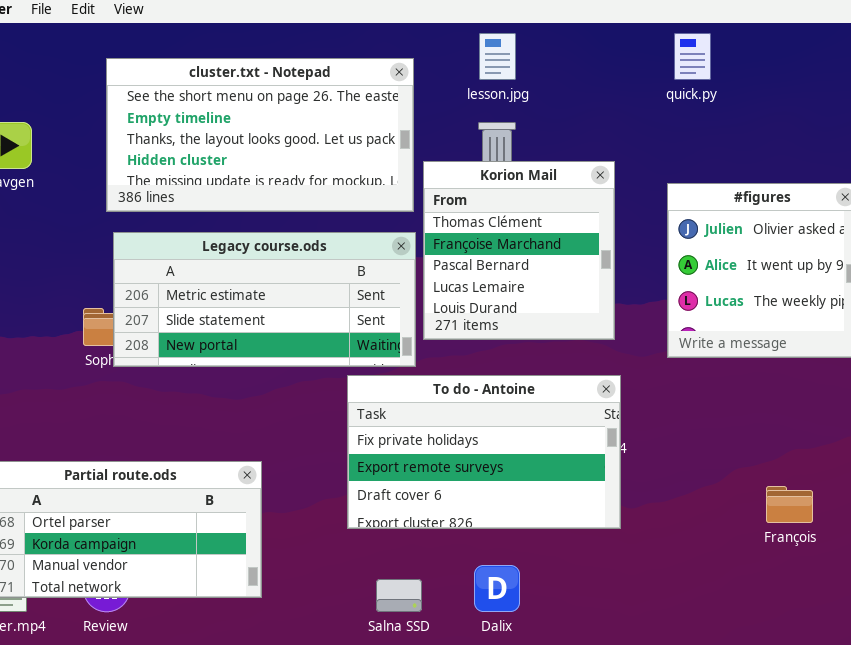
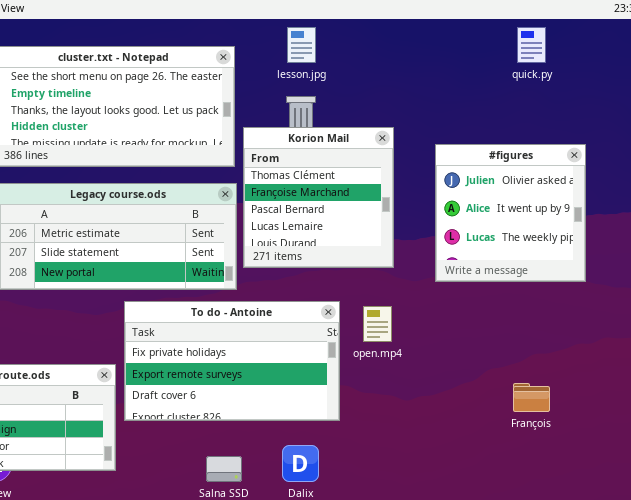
quick.py: [674,33,711,80] -> [517,27,546,63], moved
To do - Antoine: [347,375,621,529] -> [124,301,340,421], moved

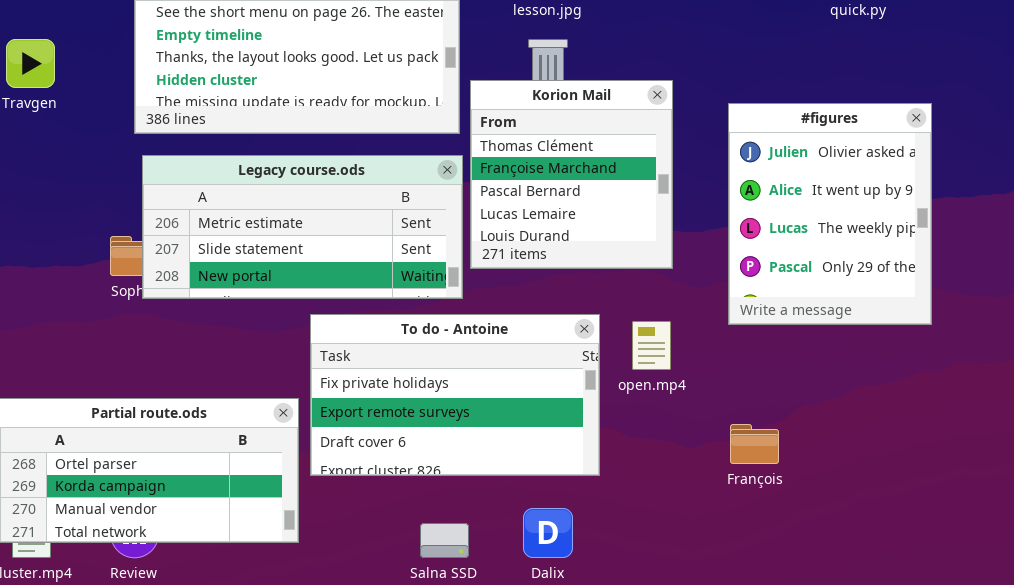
#figures: [435,144,586,282] -> [728,103,932,325], resized
François: [513,383,550,412] -> [730,424,779,464], moved

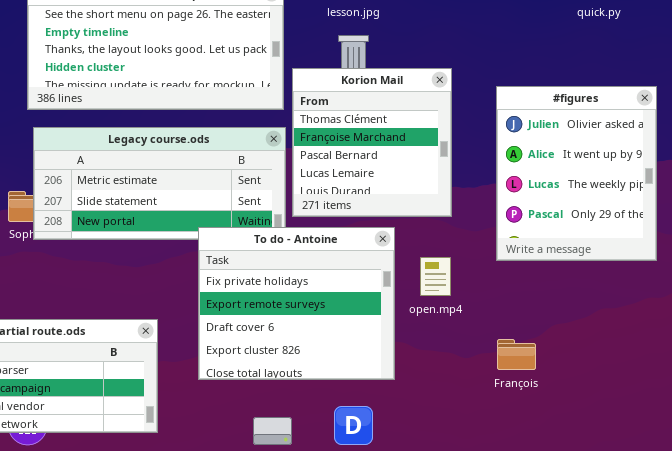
To do - Antoine: [310,314,600,476] -> [198,227,395,380], resized

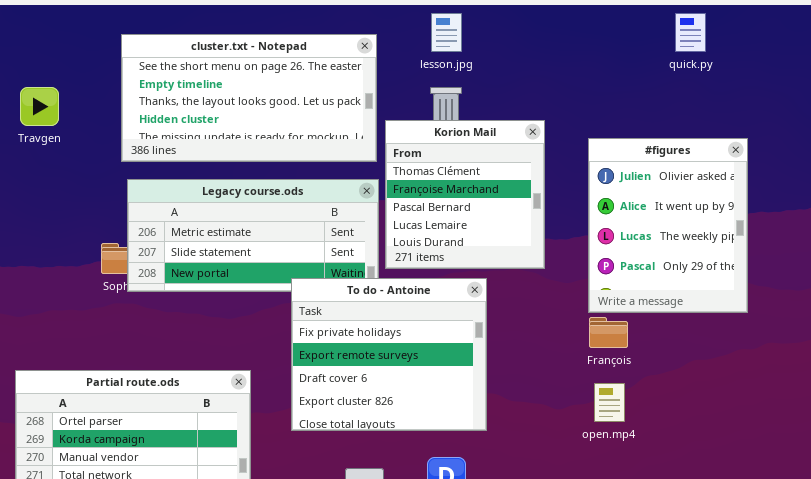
open.mp4: [420,257,451,296] -> [594,383,625,422], moved
François: [497,339,536,370] -> [589,317,628,348], moved

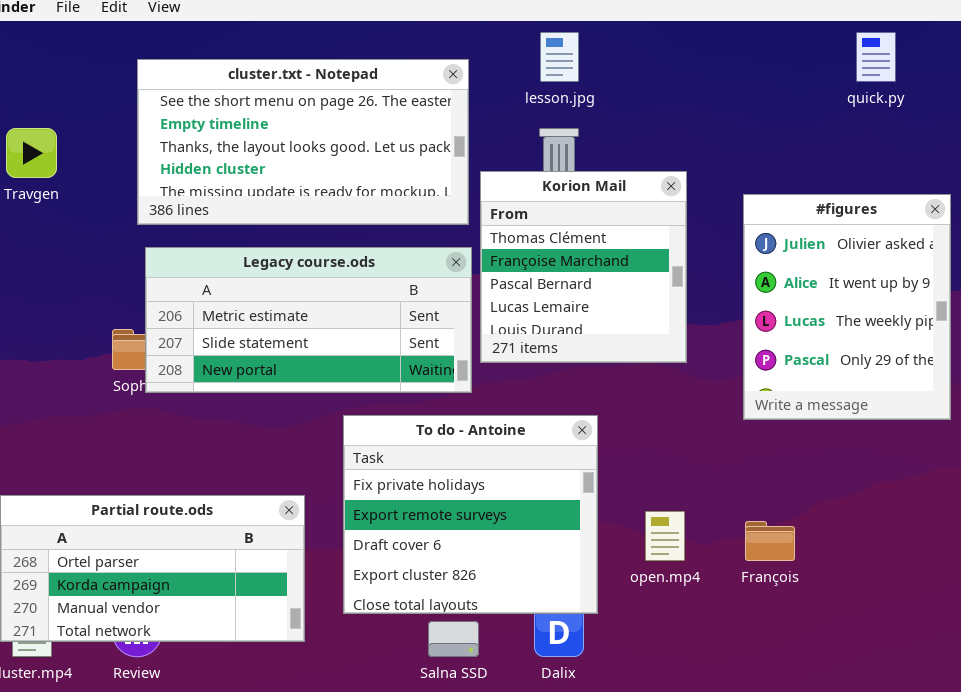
To do - Antoine: [291,278,487,431] -> [343,415,598,614], moved
François: [589,317,628,348] -> [745,521,795,561], moved
open.mp4: [594,383,625,422] -> [645,511,685,561], moved

